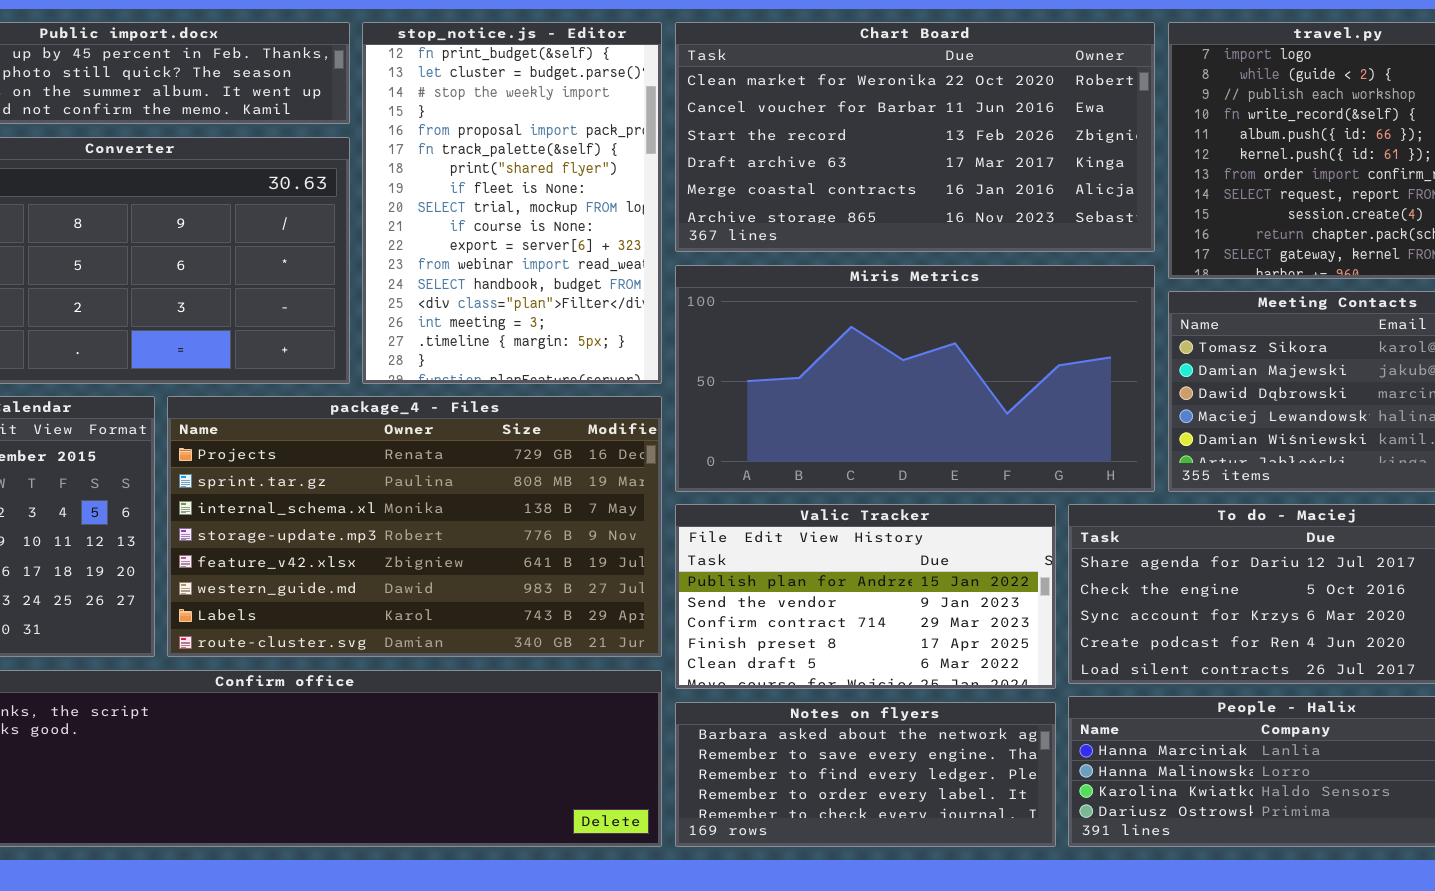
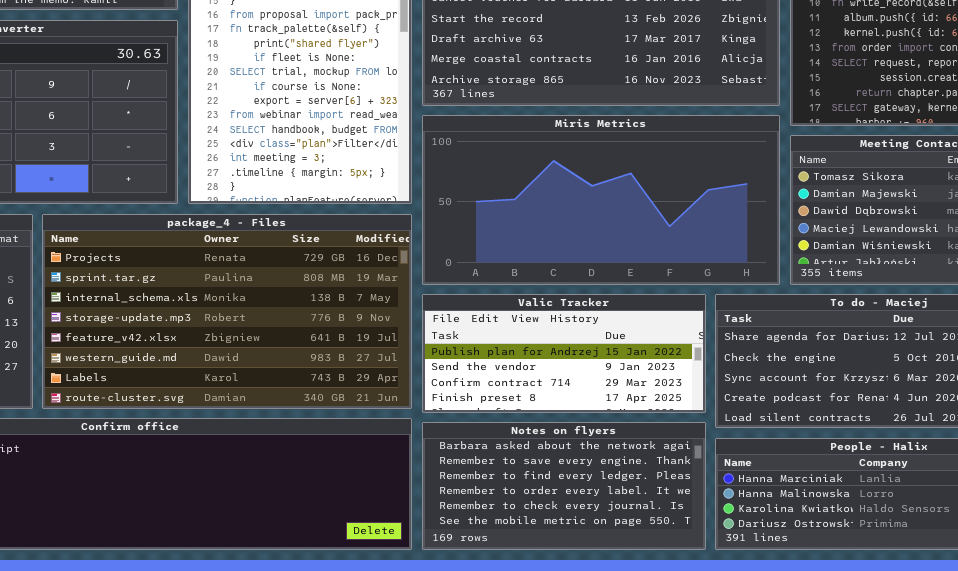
Valic Tracker: [675,504,1056,689] -> [422,294,706,413], resized
Notes on flyers: [675,702,1056,847] -> [422,422,706,550], resized

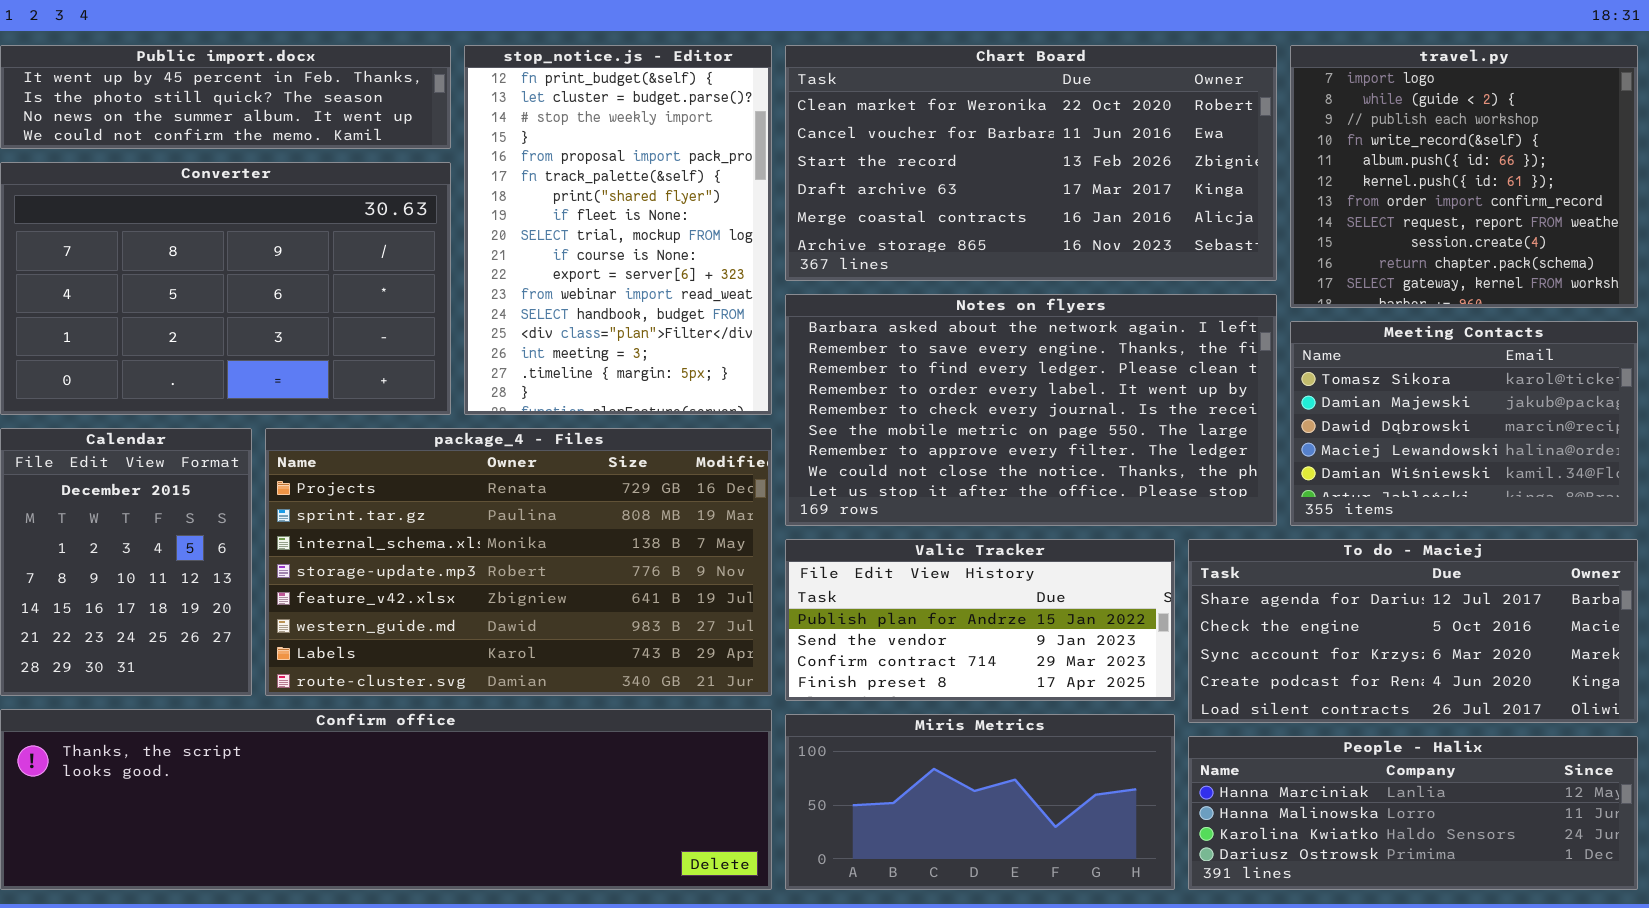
Miris Metrics: [422,115,780,285] -> [785,714,1175,890], moved, resized
Notes on flyers: [422,422,706,550] -> [785,294,1277,526], moved, resized

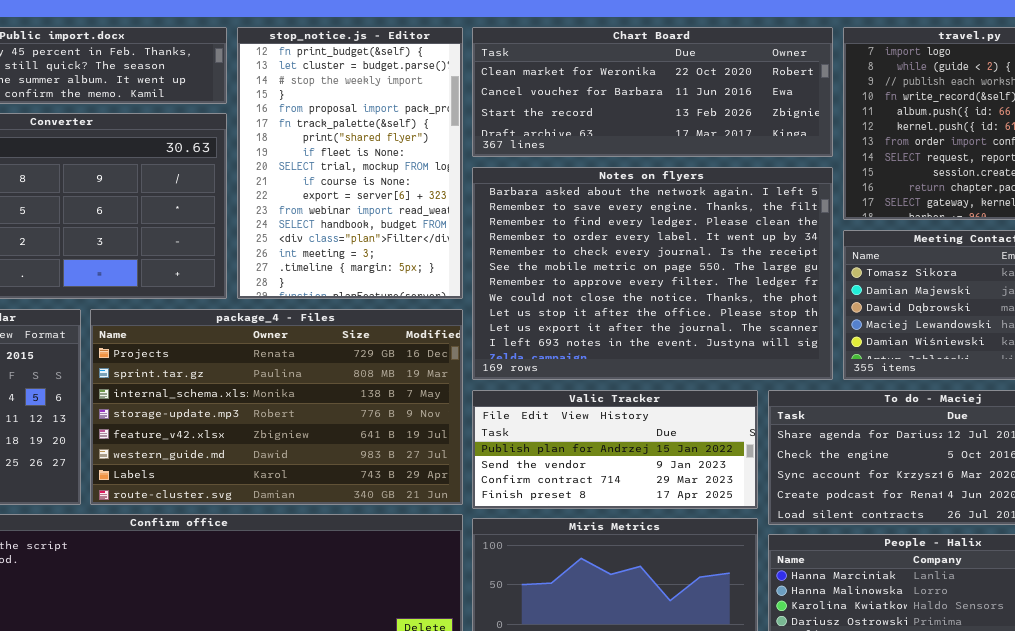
Chart Board: [785,45,1277,281] -> [472,27,833,157], resized
Notes on flyers: [785,294,1277,526] -> [472,167,833,380], resized

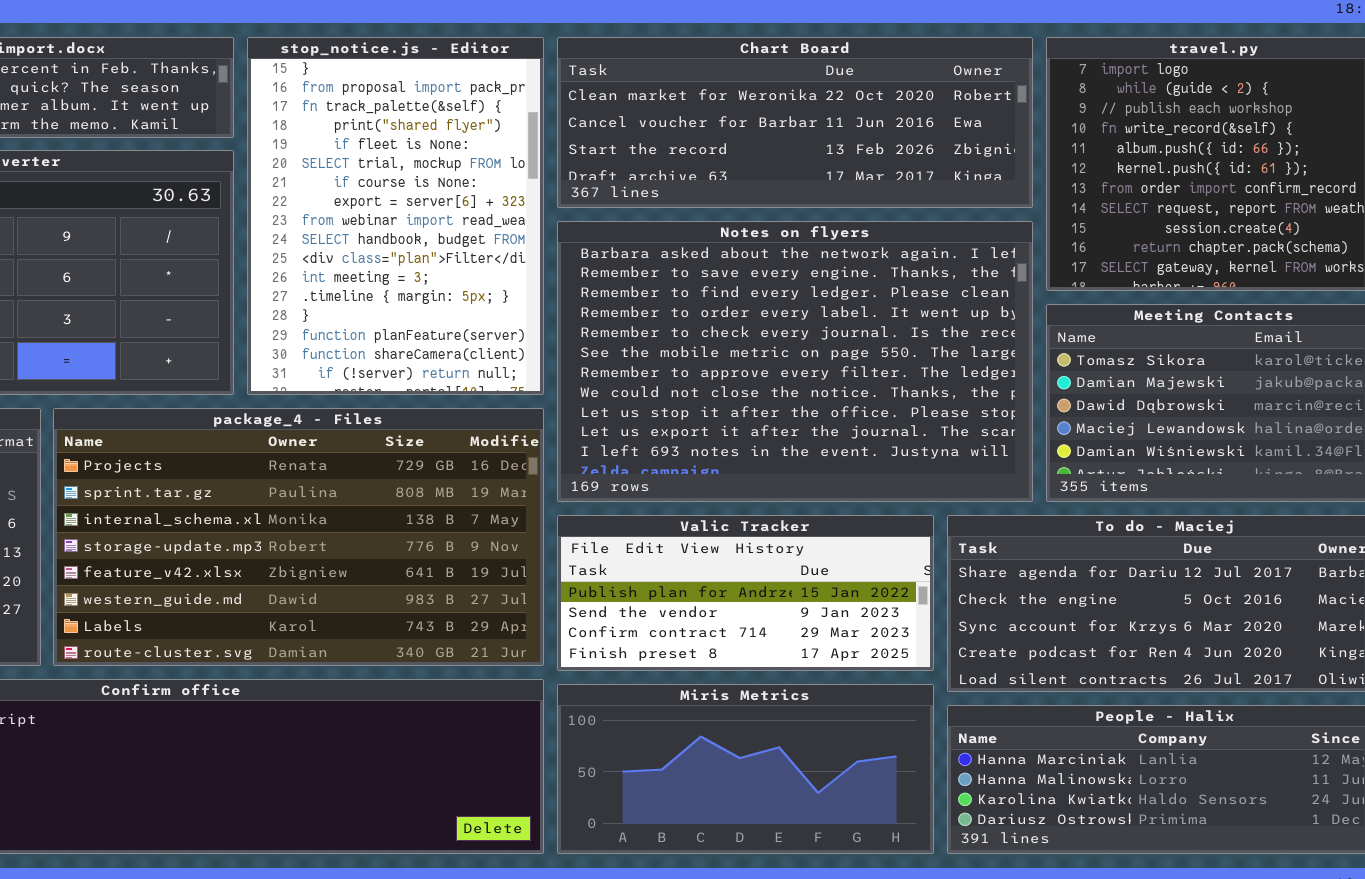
stop_notice.js - Editor: [237,27,463,299] -> [247,37,544,395], scrolled down 3 rows

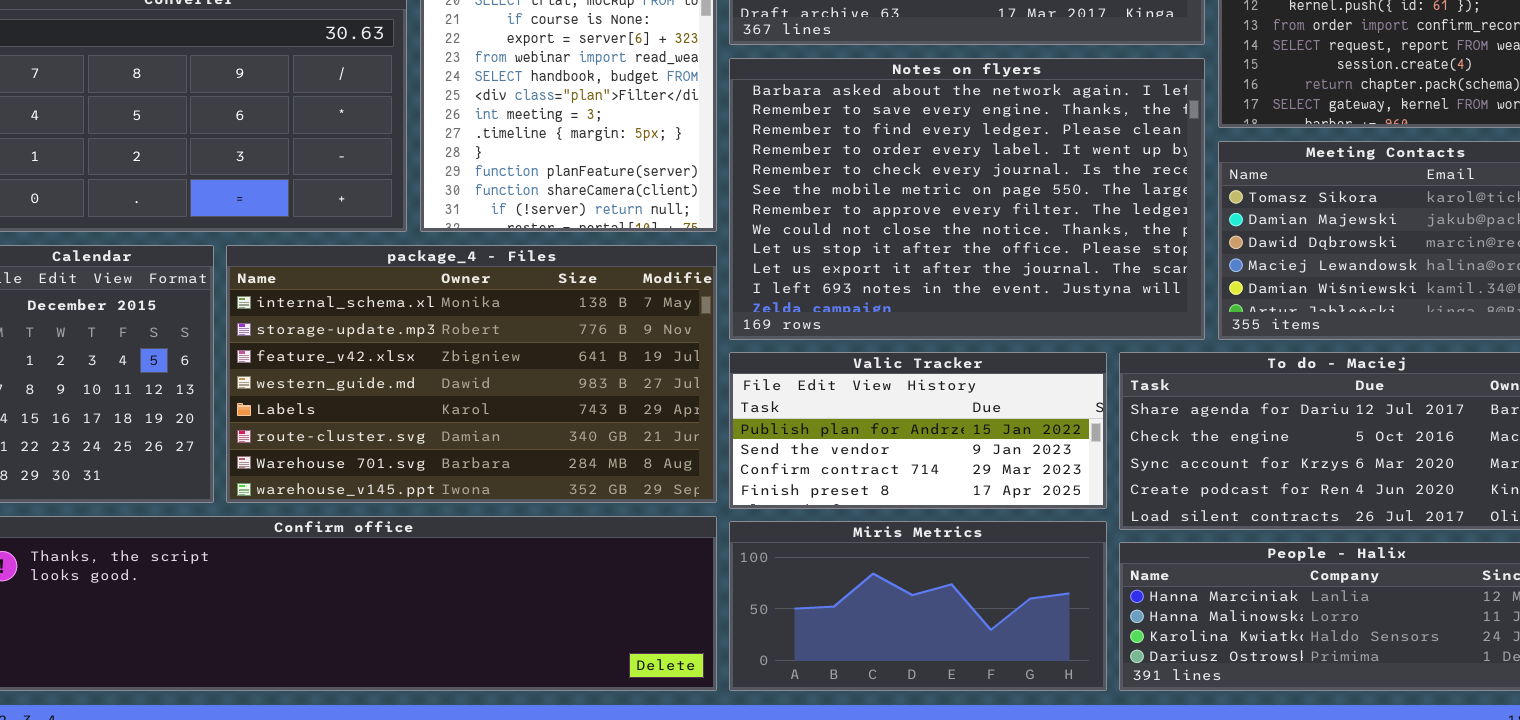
package_4 - Files: [53,408,544,666] -> [226,245,717,503], scrolled down 2 rows

